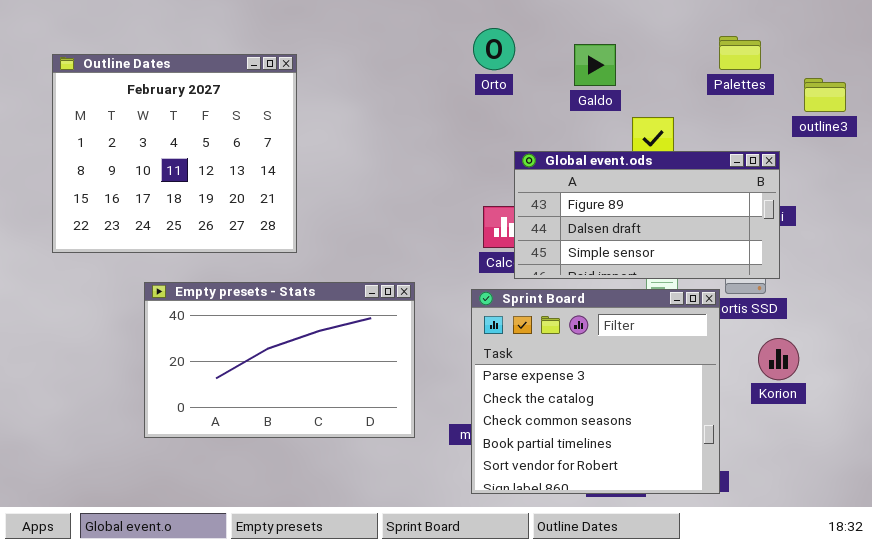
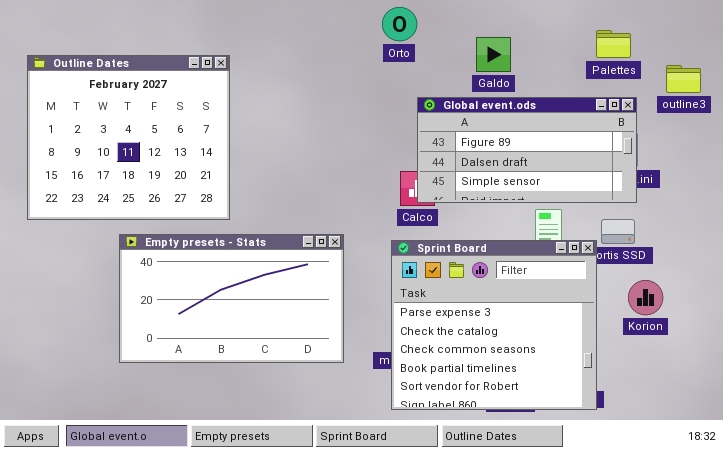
Orto: [473,28,515,70] -> [382,7,417,41], moved
Outline Dates: [52,54,297,253] -> [27,55,230,220], moved
Global event.ods: [514,151,780,279] -> [417,97,637,203], moved

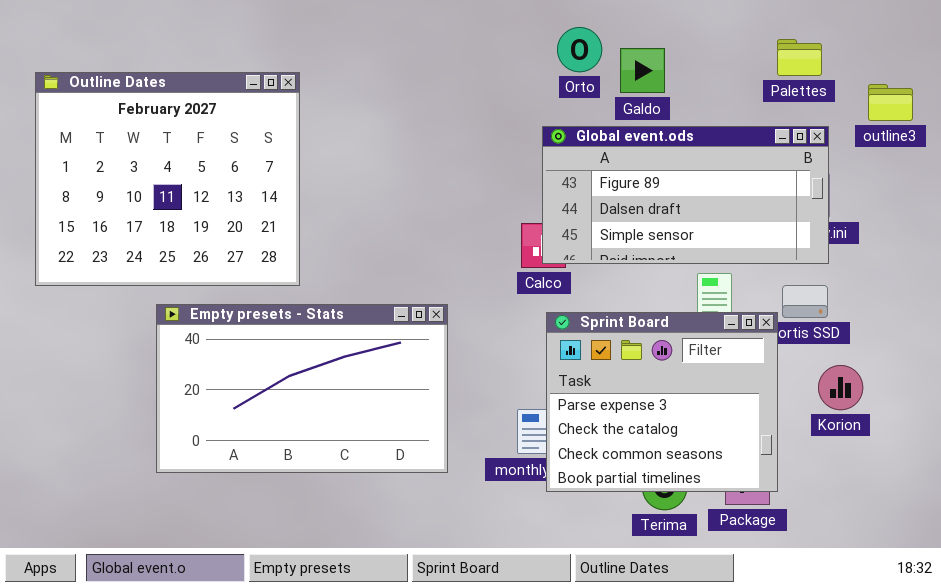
Orto: [382,7,417,41] -> [557,27,602,72], moved
Sprint Board: [391,240,597,410] -> [546,312,778,492], resized

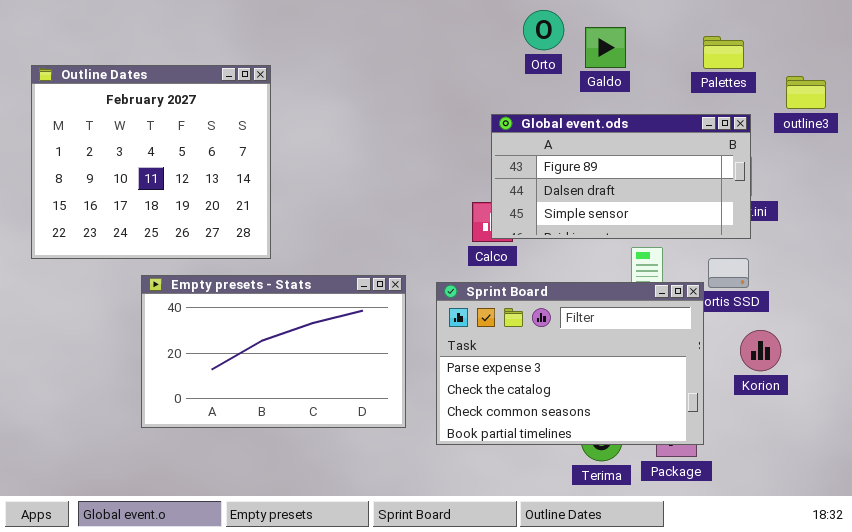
Orto: [557,27,602,72] -> [523,10,564,50], moved
Galdo: [620,48,665,93] -> [585,27,626,68], moved
Sprint Board: [546,312,778,492] -> [436,282,704,445], resized

